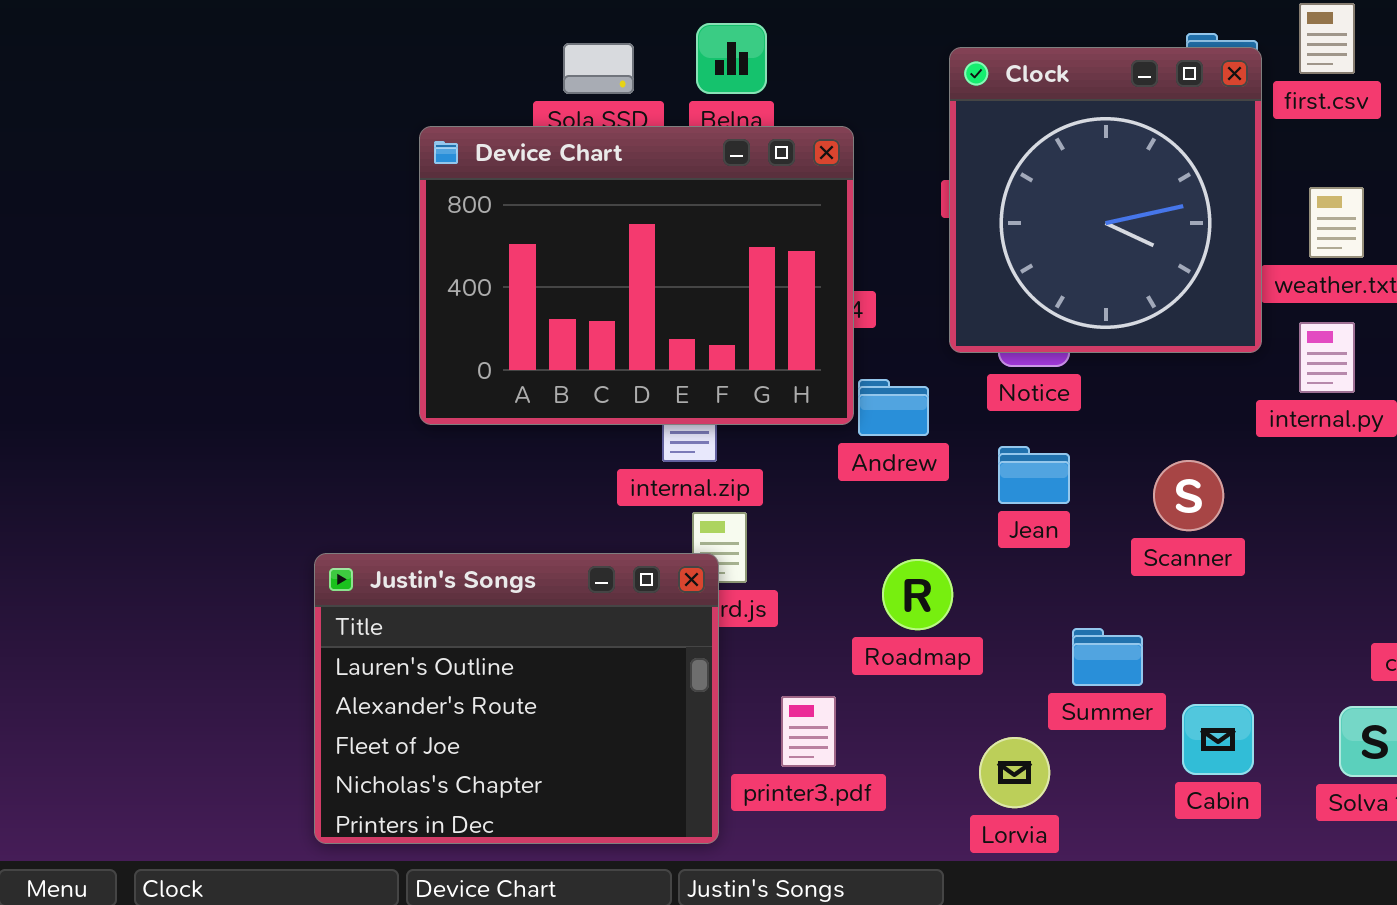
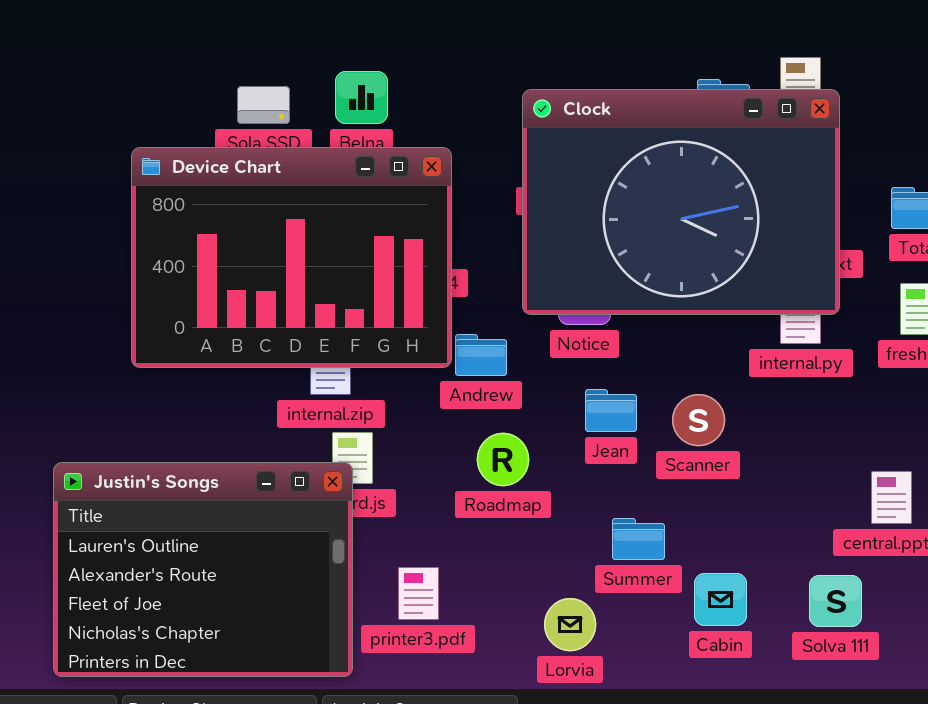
Clock: [949,47,1262,353] -> [522,89,840,315], resized
Jean: [998,446,1070,504] -> [585,389,637,432], moved
Roadmap: [882,559,953,630] -> [477,433,529,486], moved

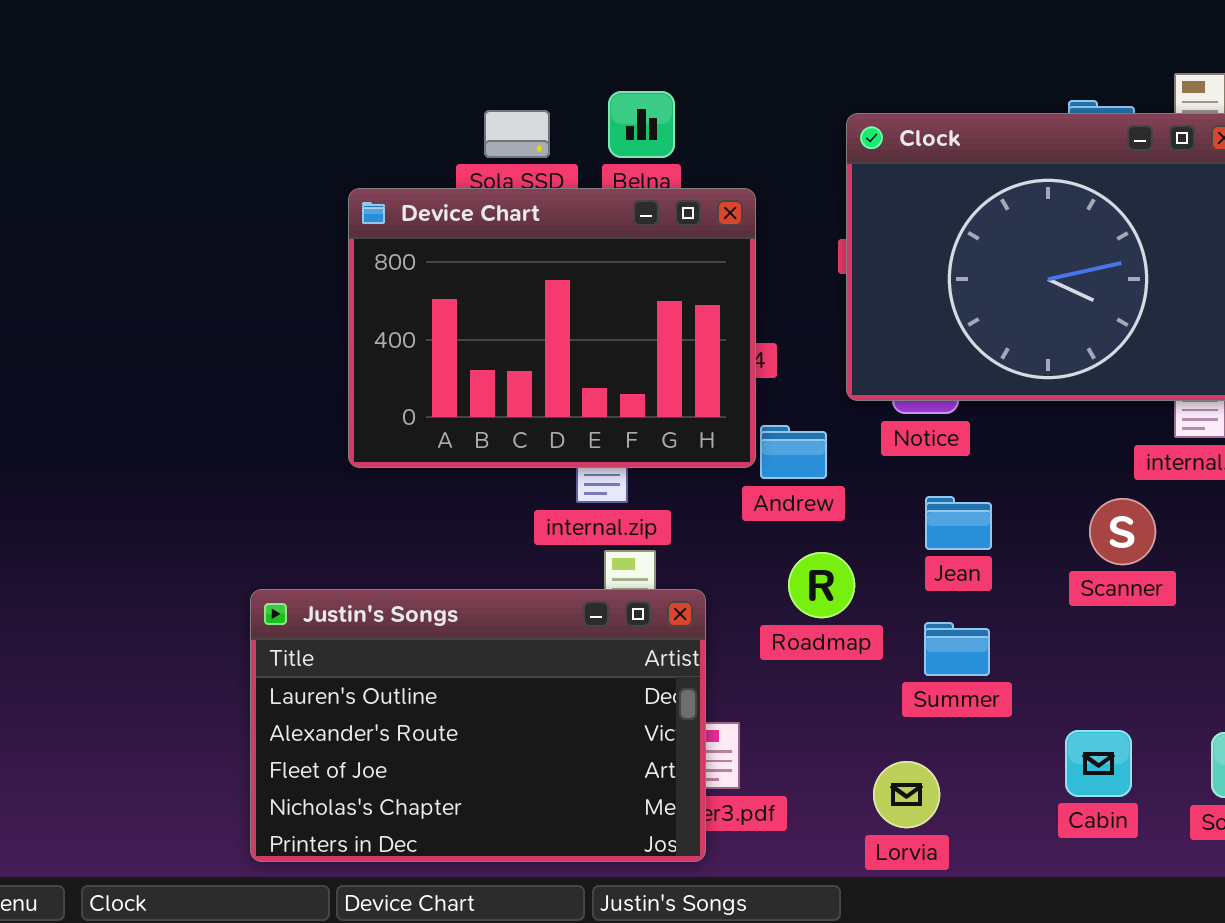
Scanner: [672,394,725,446] -> [1089,498,1156,565], moved
Justin's Songs: [53,462,353,677] -> [250,589,706,862], resized
Summer: [612,518,665,560] -> [924,622,990,676], moved

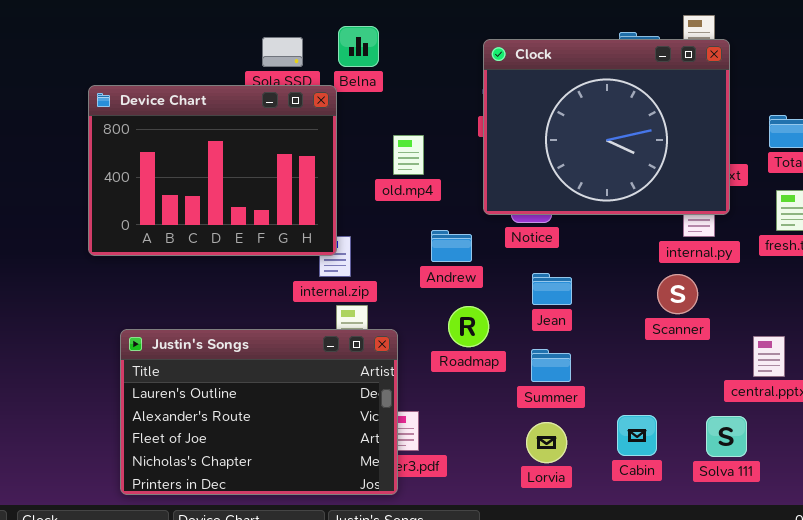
Device Chart: [348,188,756,468] -> [88,85,337,256], moved
Scanner: [1089,498,1156,565] -> [657,274,698,314], moved
Lorvia: [873,761,940,828] -> [526,422,567,463], moved

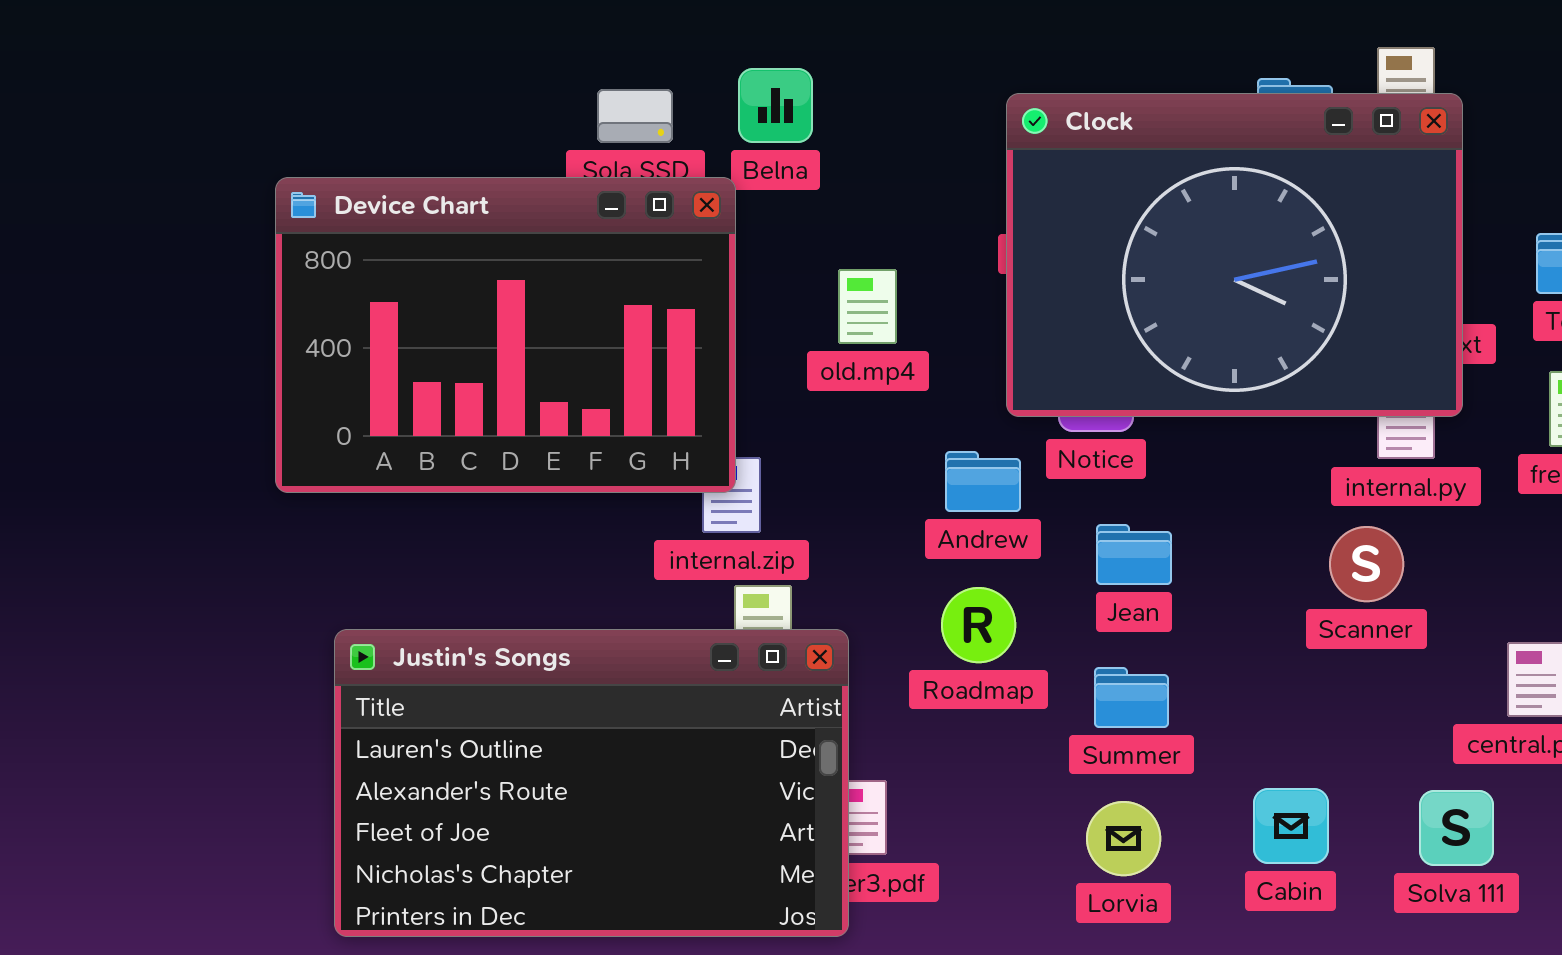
Andrew: [431,230,472,262] -> [945,451,1021,512], moved

